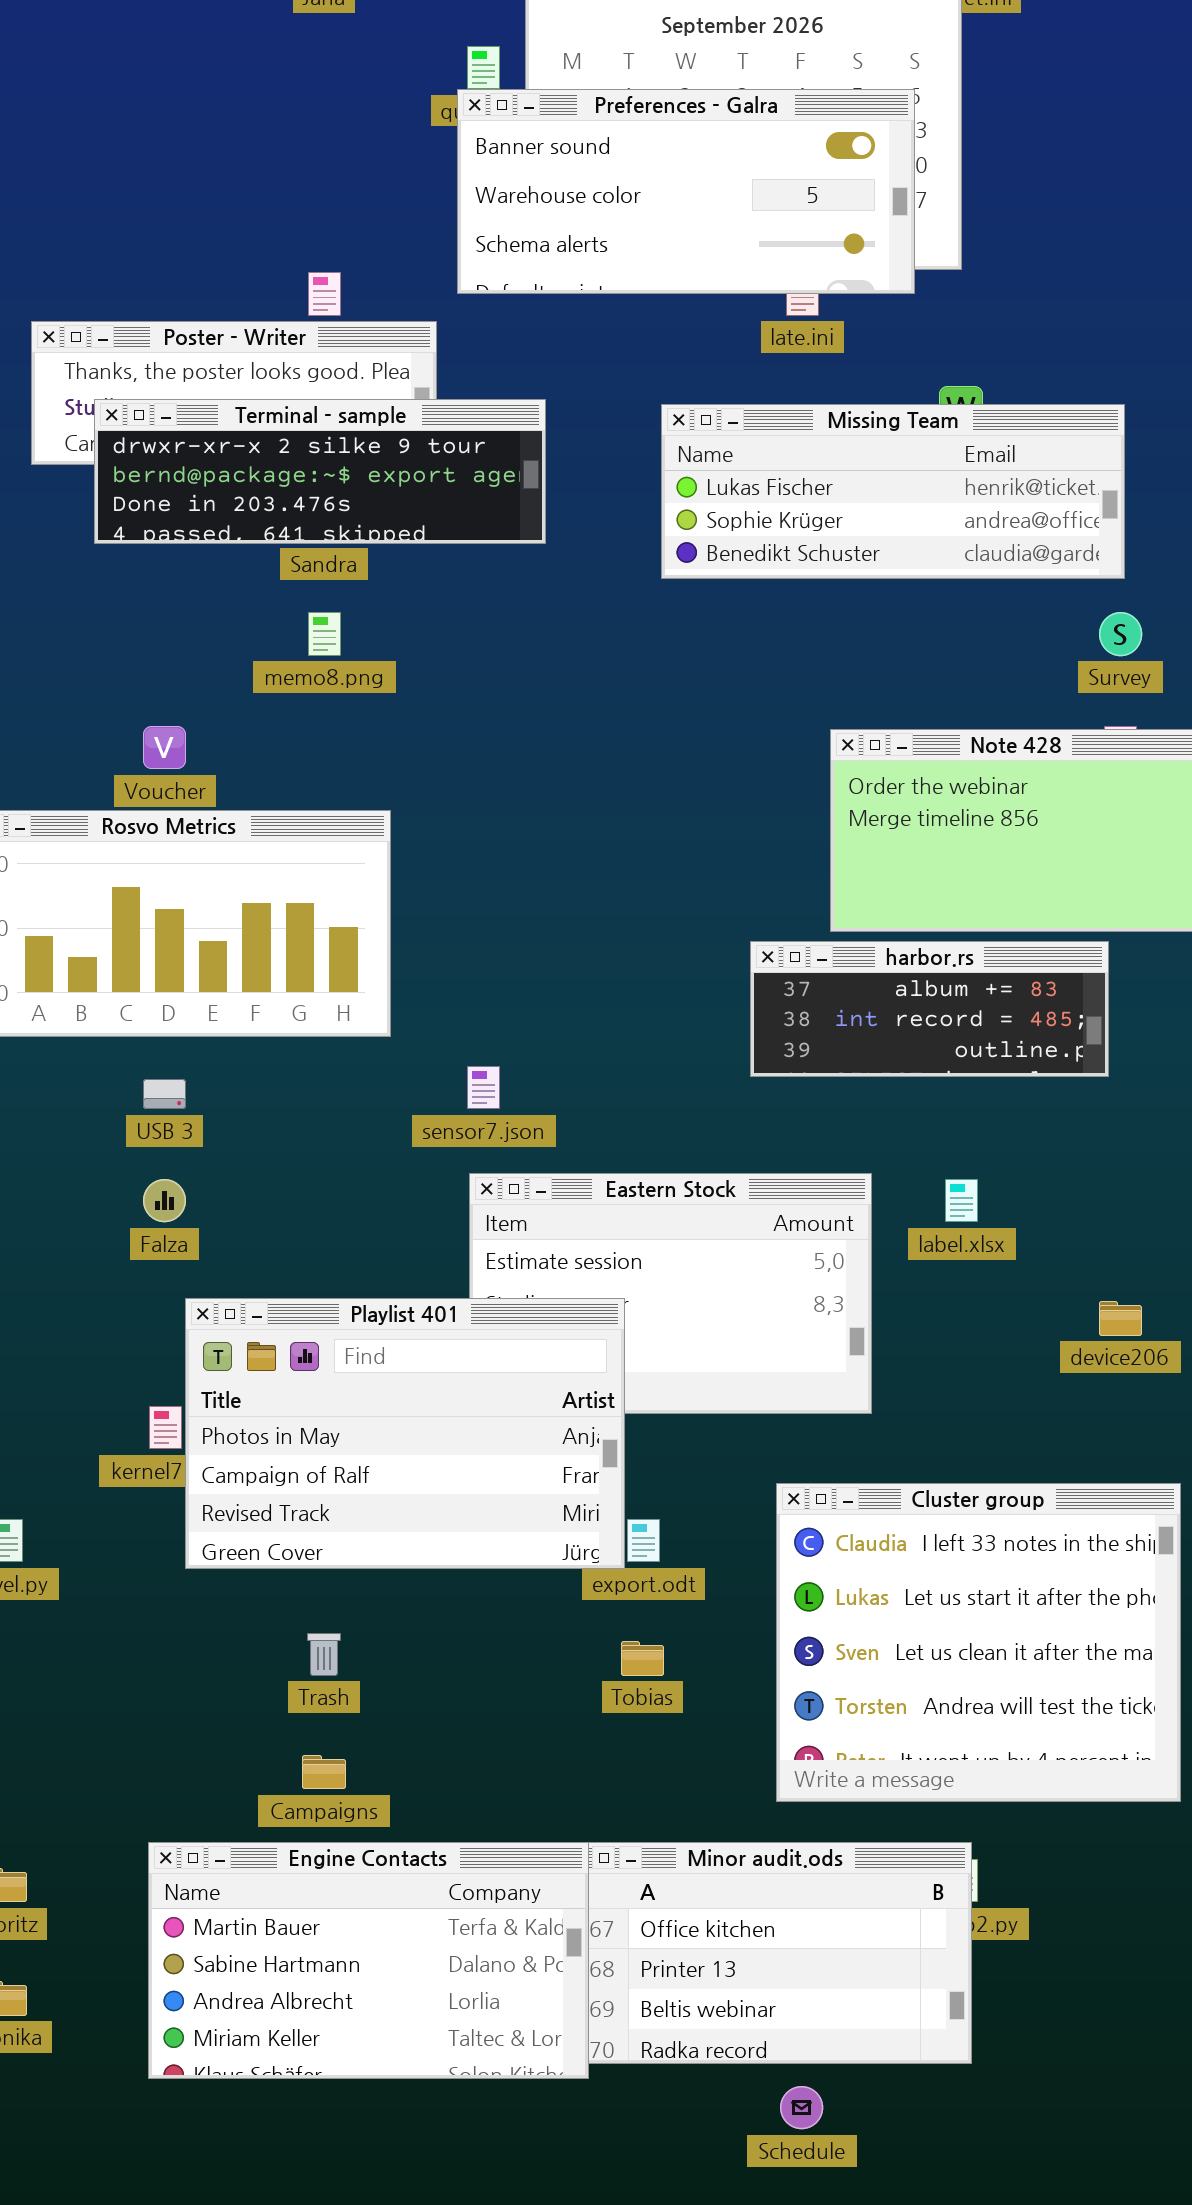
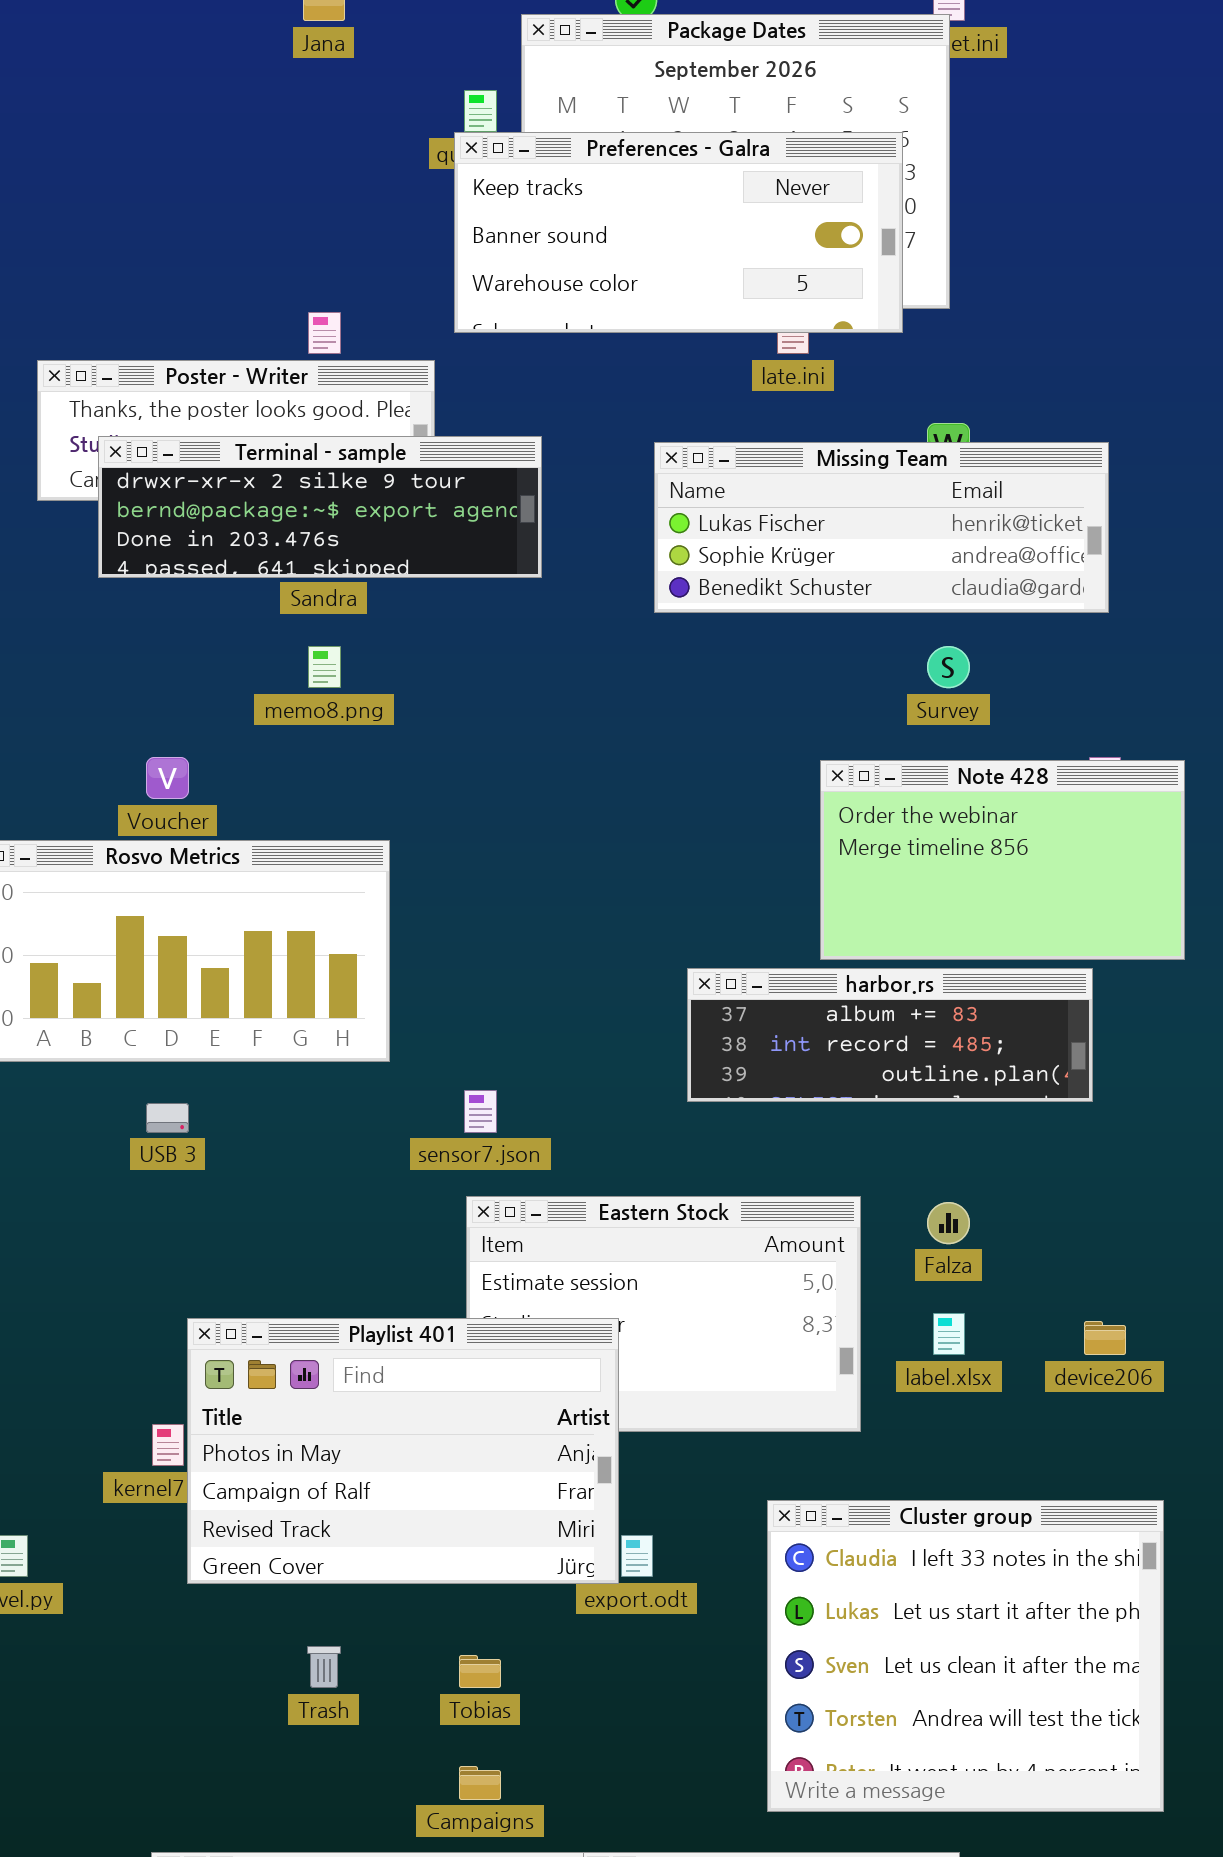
Preferences - Galra: [457,89,915,294] -> [454,132,903,333], scrolled up 1 row
Survey: [1099,612,1142,656] -> [927,646,970,688], moved
harbor.rs: [750,941,1109,1077] -> [687,968,1093,1102], resized
Falza: [143,1179,186,1222] -> [927,1202,970,1244], moved
label.xlsx: [945,1179,978,1222] -> [933,1313,965,1355], moved
Tobias: [621,1641,664,1676] -> [459,1655,501,1688], moved
Campaigns: [302,1755,346,1789] -> [459,1766,501,1800], moved

